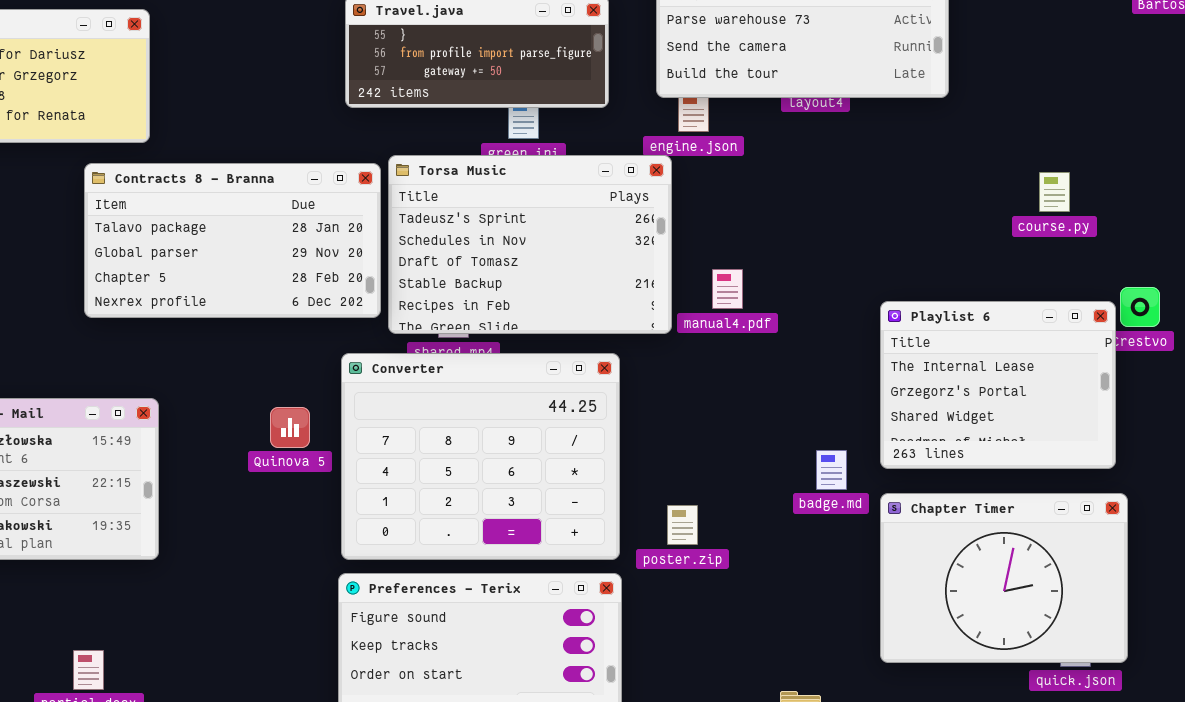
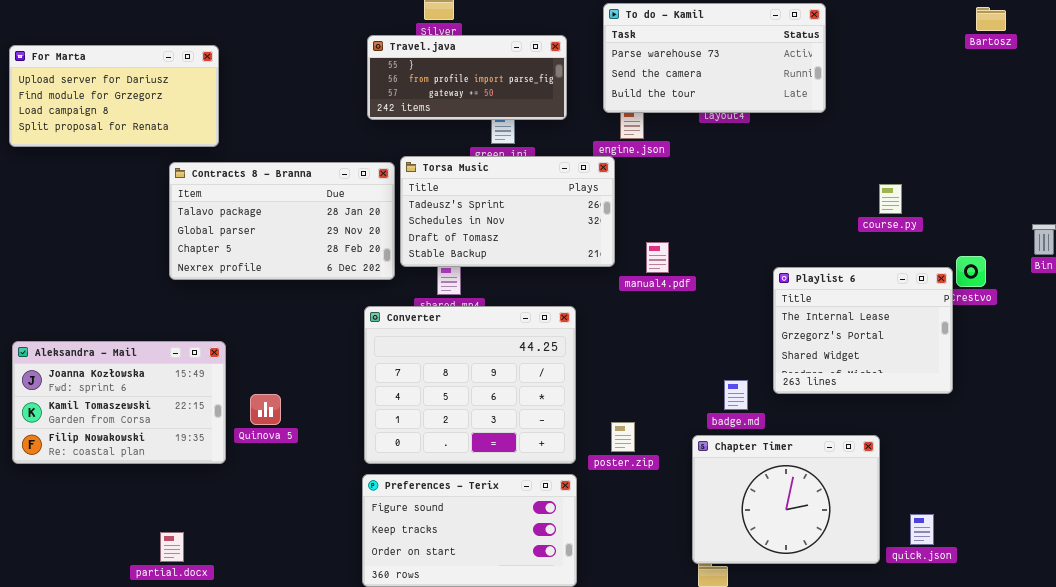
Torsa Music: [388,155,672,334] -> [400,156,615,267], resized
course.py: [1039,172,1070,212] -> [879,184,902,214], moved
Quinova 5: [270,407,310,448] -> [250,394,281,425], moved
Chapter Timer: [880,493,1128,663] -> [692,435,880,564], moved

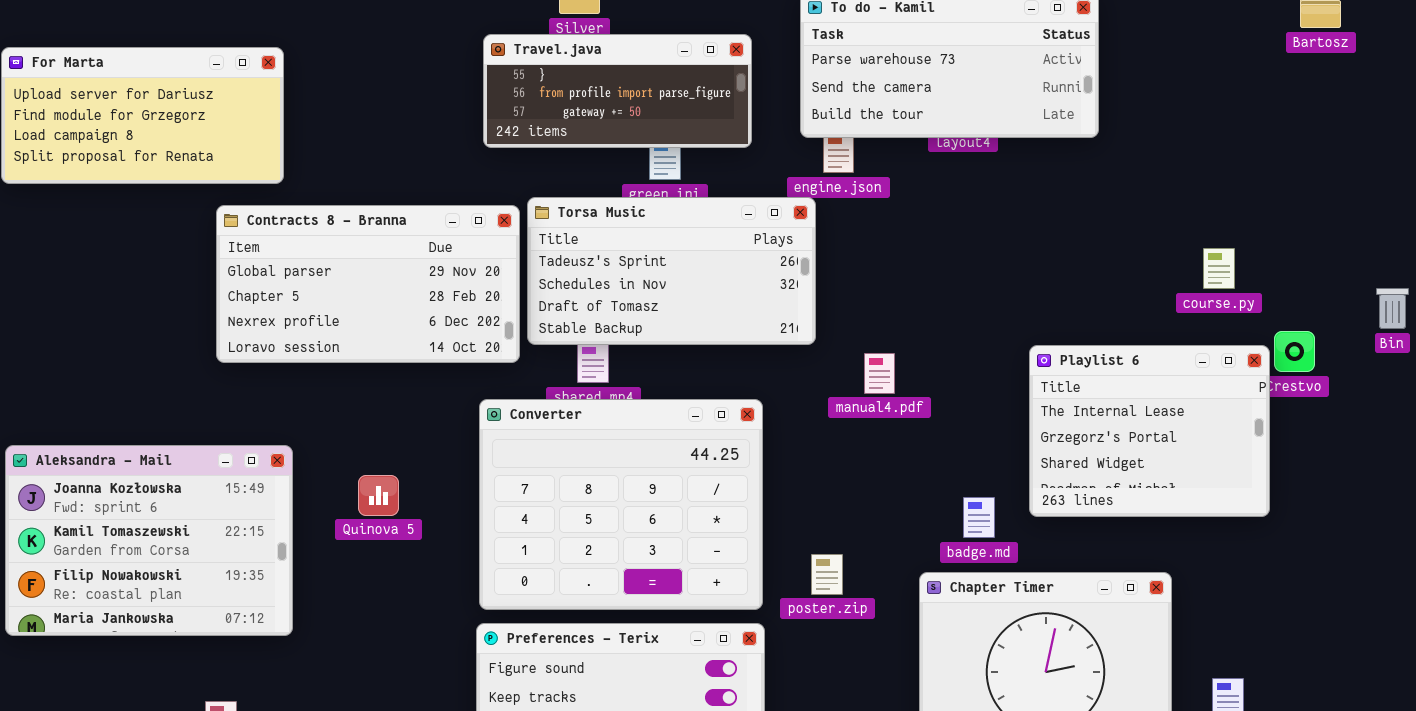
Contracts 8 - Branna: [169,162,395,280] -> [216,205,520,363], scrolled down 1 row
course.py: [879,184,902,214] -> [1203,248,1235,289], moved
manual4.pdf: [646,242,669,273] -> [864,353,895,394], moved
Aleksandra - Mail: [12,341,226,464] -> [5,445,293,636], resized
Quinova 5: [250,394,281,425] -> [358,475,399,516], moved

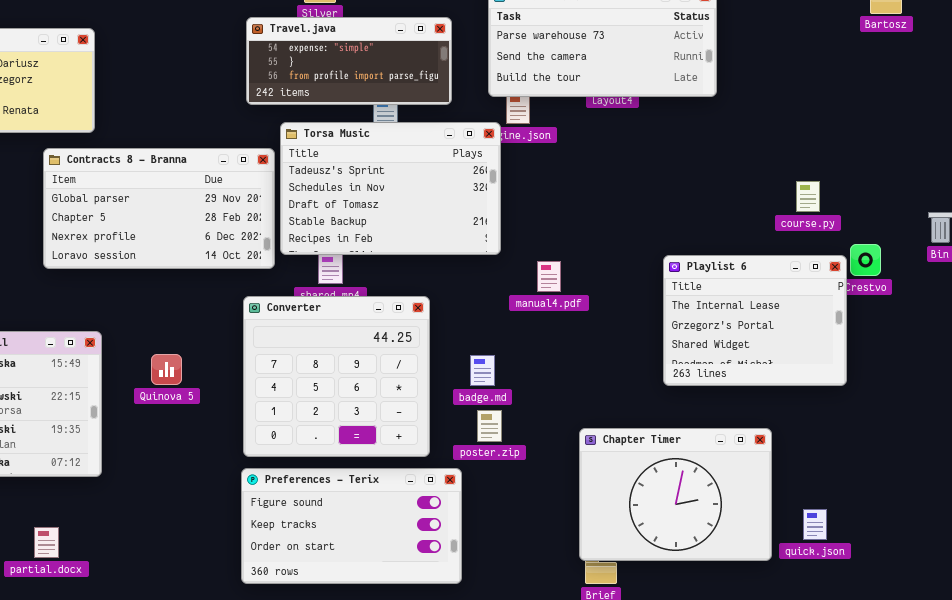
Travel.java: [483,34,752,148] -> [246,17,452,105], scrolled up 1 row
Torsa Music: [527,197,816,345] -> [280,122,501,255], resized
Converter: [479,399,763,610] -> [243,296,430,457], resized
badge.md: [963,497,995,538] -> [470,355,495,386], moved
poster.zip: [811,554,843,595] -> [477,410,502,442], moved

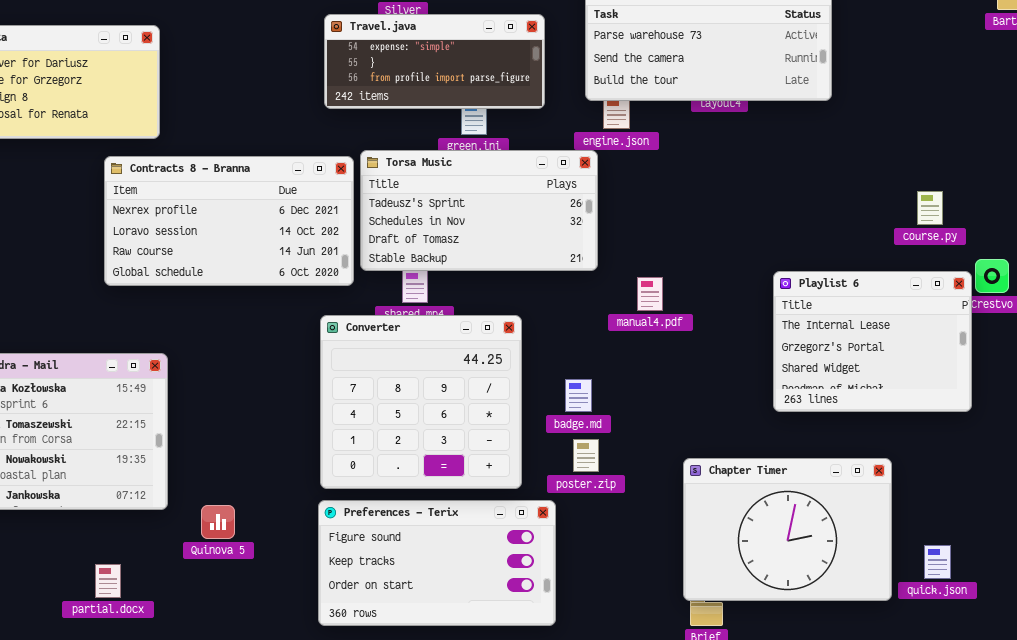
Torsa Music: [280,122,501,255] -> [360,150,598,271], resized
Contracts 8 - Branna: [43,148,275,269] -> [104,156,354,286], scrolled down 2 rows
Quinova 5: [151,354,182,385] -> [201,505,235,539], moved

